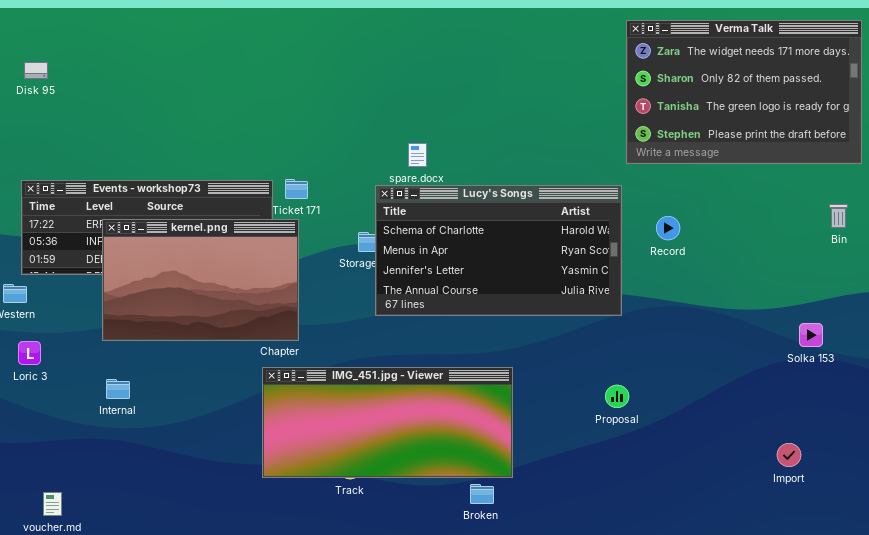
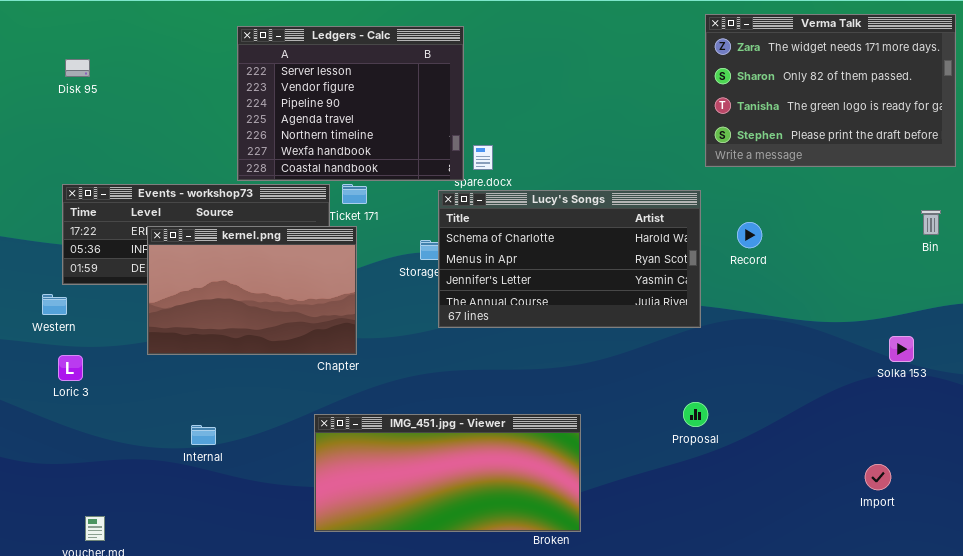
Ledgers - Calc: none -> [237,26,464,181], opened
IMG_451.jpg - Viewer: [262,367,513,478] -> [314,414,581,532], moved
Internal: [106,379,130,399] -> [191,425,216,445], moved

